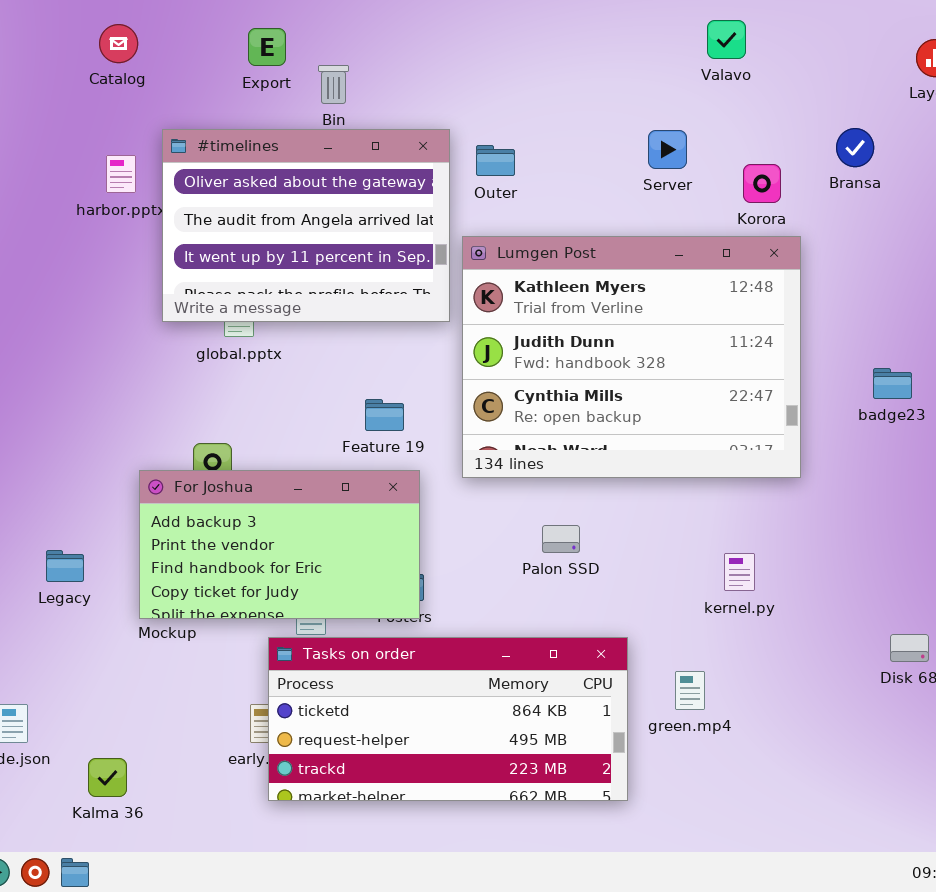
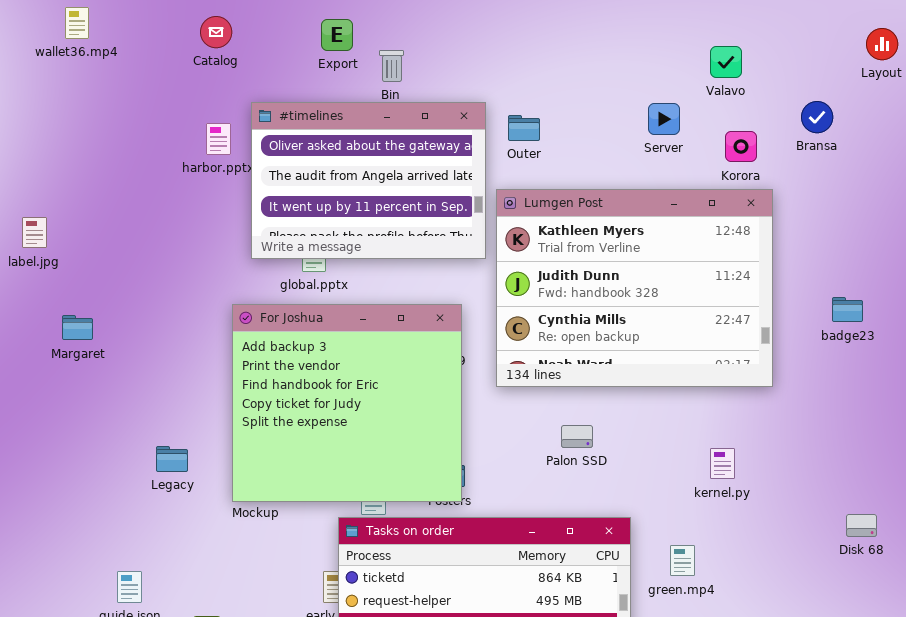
Valavo: [707,20,746,59] -> [710,46,742,78], moved
For Joshua: [139,470,420,619] -> [232,304,462,502], resized

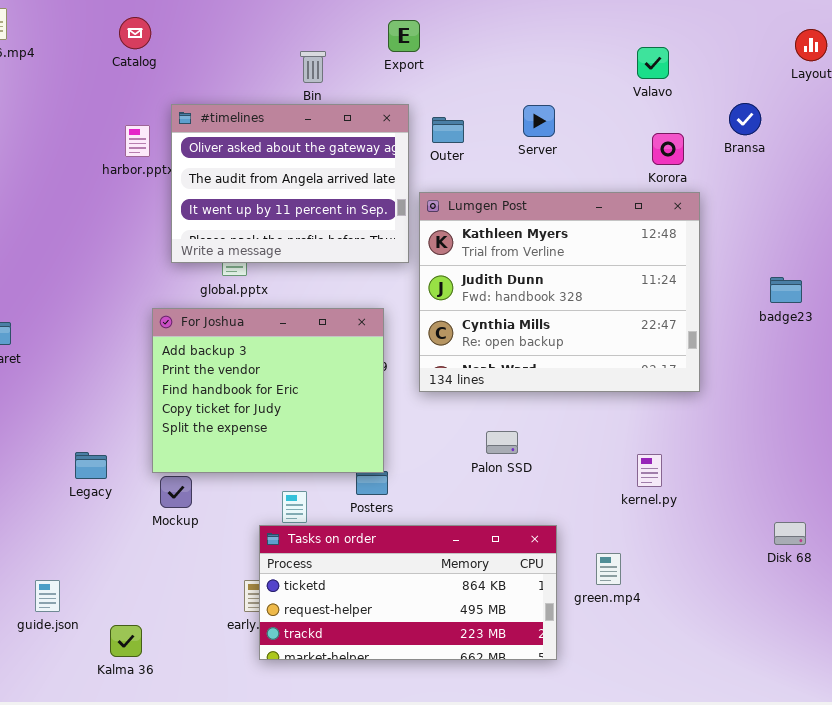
Export: [321,19,353,51] -> [388,20,420,52], moved
Server: [648,103,680,135] -> [523,105,555,137], moved
badge23: [832,297,863,322] -> [770,277,802,303], moved
For Joshua: [232,304,462,502] -> [152,308,384,473], resized

